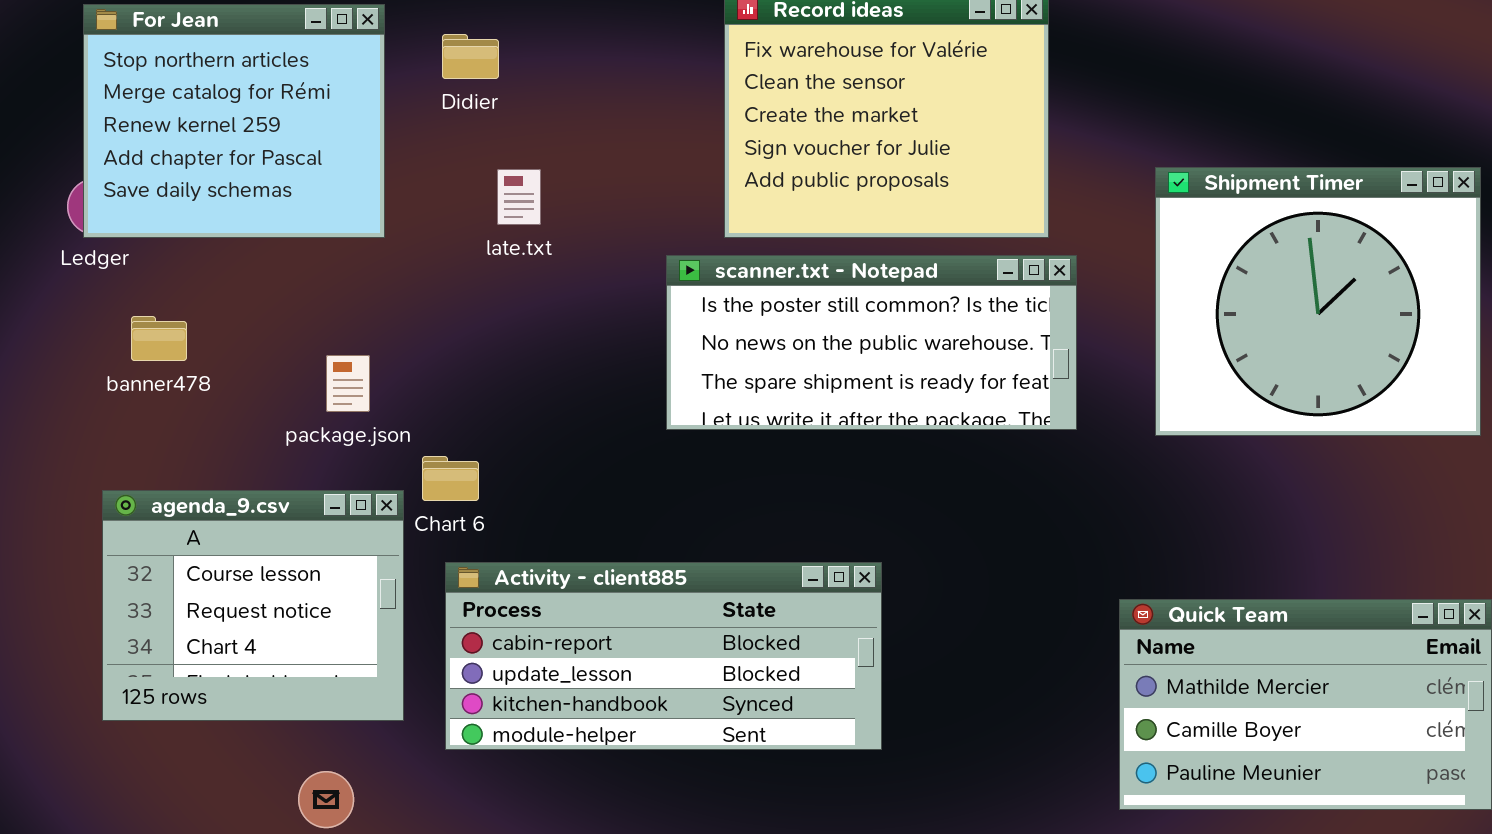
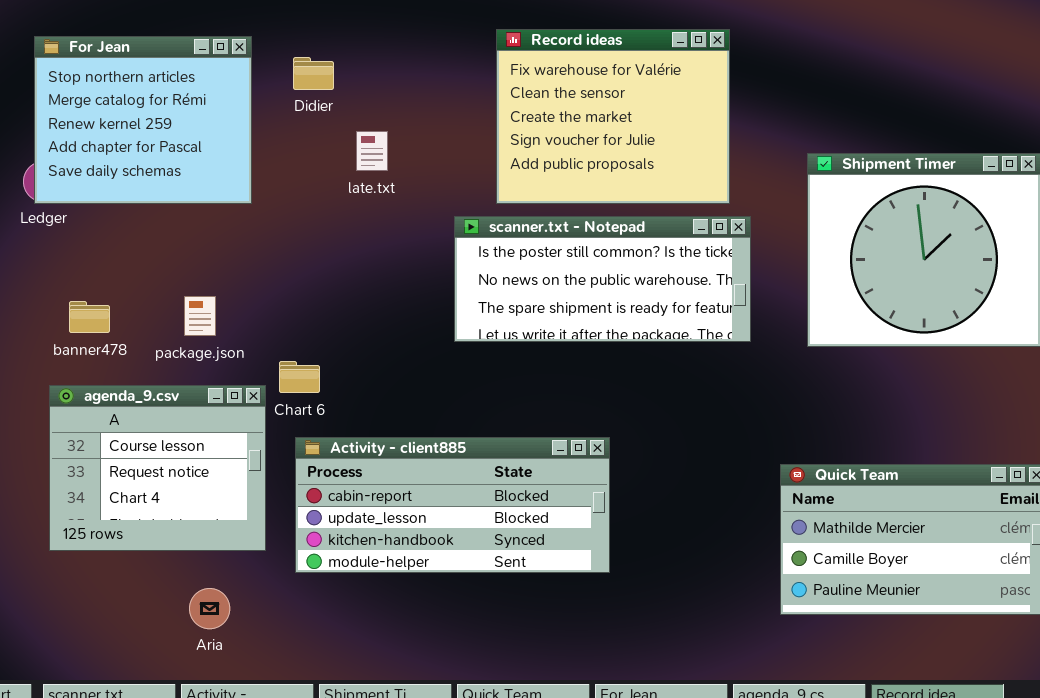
late.txt: [497,169,541,225] -> [356,131,388,171], moved
banner478: [131,316,187,361] -> [69,301,110,333], moved
package.json: [326,355,370,412] -> [184,296,216,336], moved

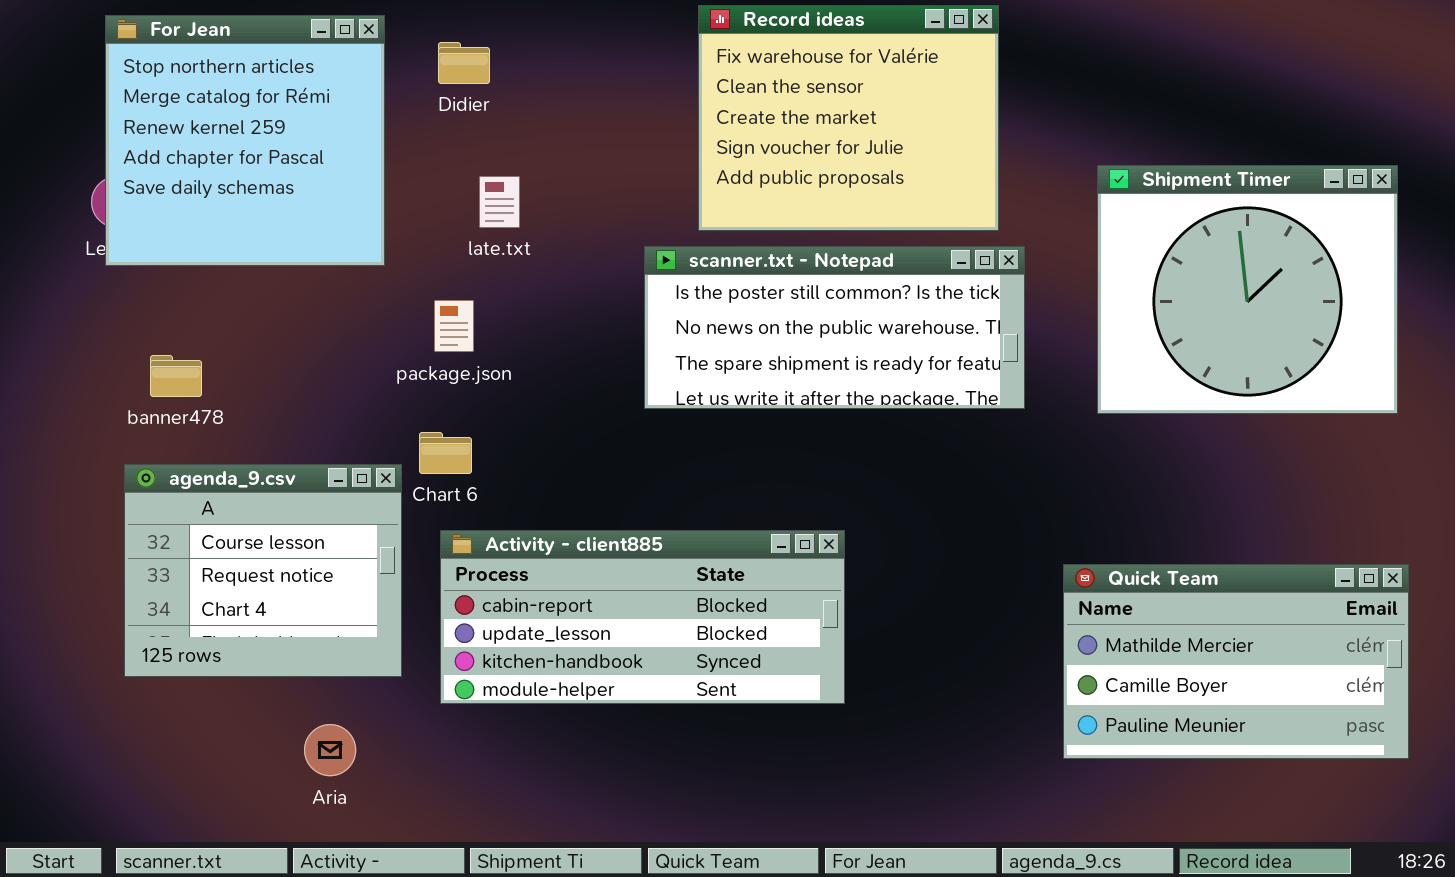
For Jean: [34,36,252,204] -> [105,15,385,266], resized
late.txt: [356,131,388,171] -> [479,176,520,228], moved
package.json: [184,296,216,336] -> [434,300,474,352], moved

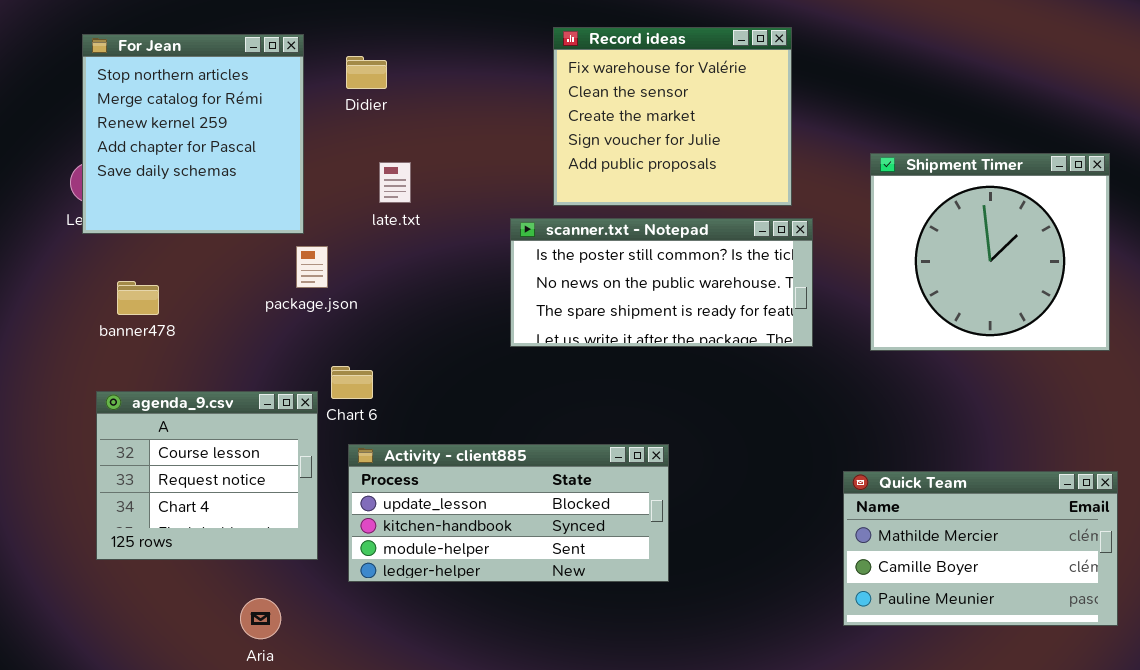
package.json: [434,300,474,352] -> [296,246,328,288], moved
banner478: [150,355,202,397] -> [117,281,159,315], moved
Activity - client885: [440,530,845,704] -> [348,444,669,582], scrolled down 1 row

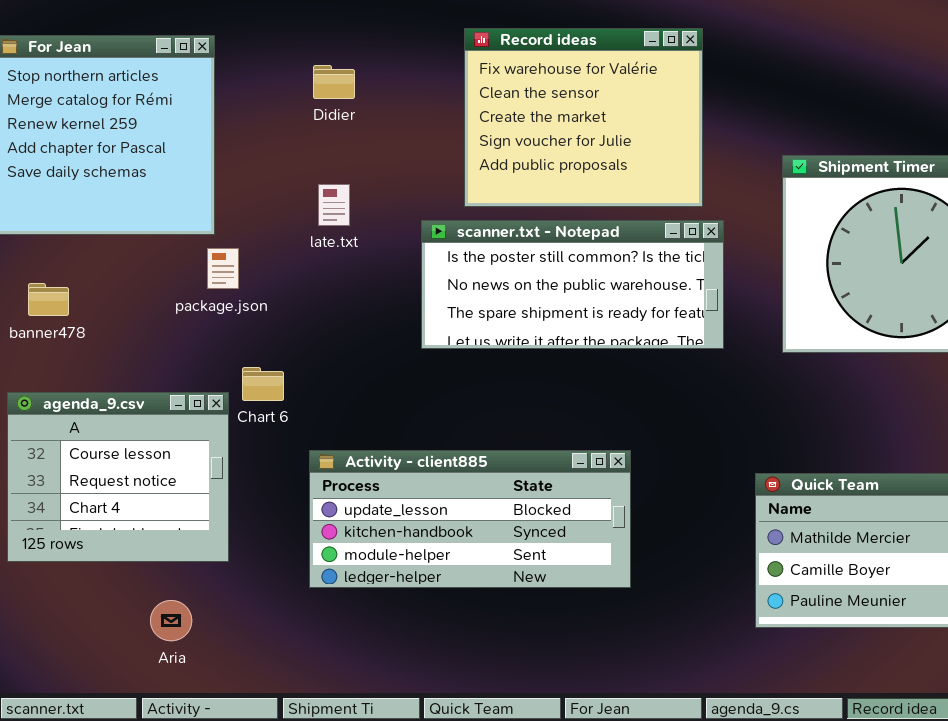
Didier: [346,56,387,89] -> [313,65,355,99], moved
late.txt: [379,162,411,203] -> [318,184,350,226], moved
Activity - client885: [348,444,669,582] -> [309,450,631,588], moved

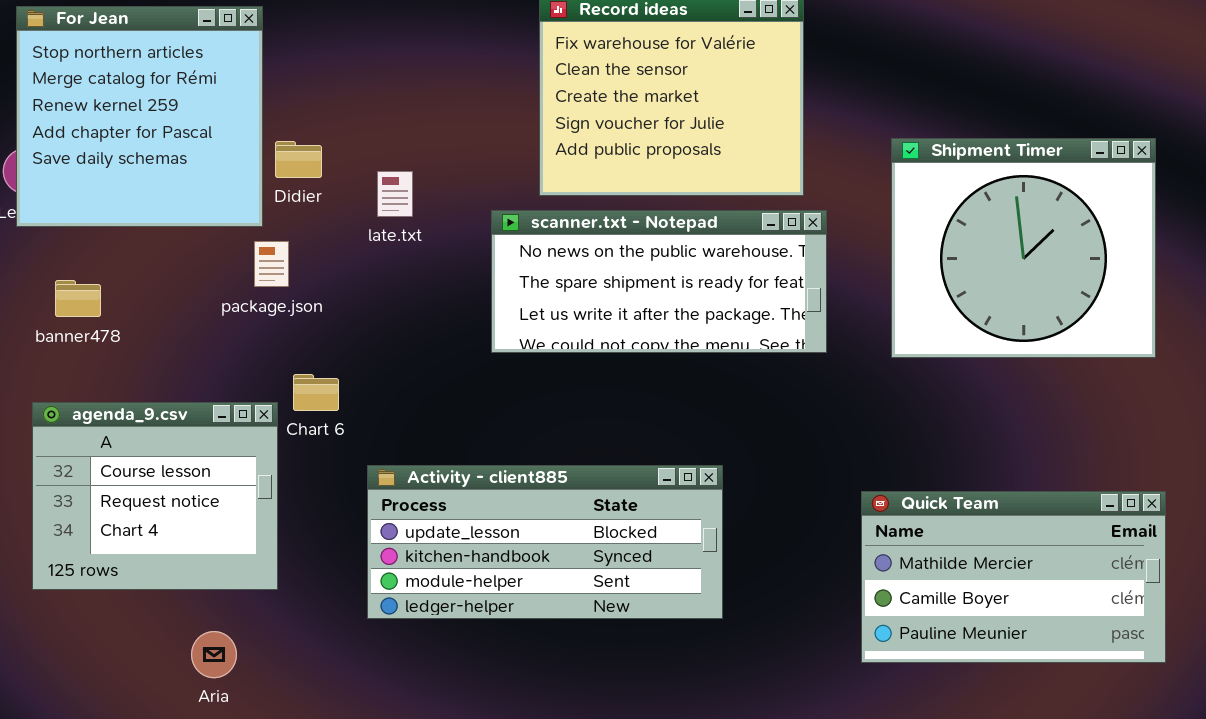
Didier: [313,65,355,99] -> [275,141,322,178], moved
scanner.txt - Notepad: [421,220,724,349] -> [491,210,827,353], scrolled down 1 row

